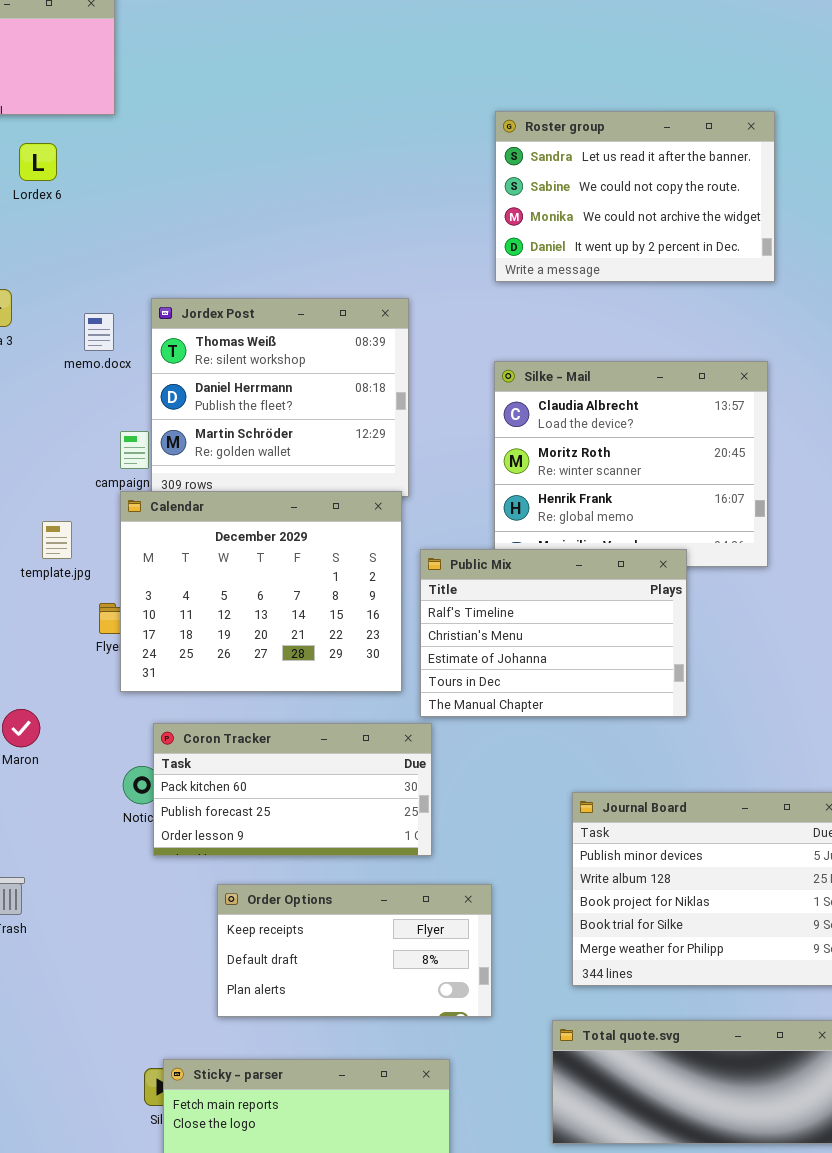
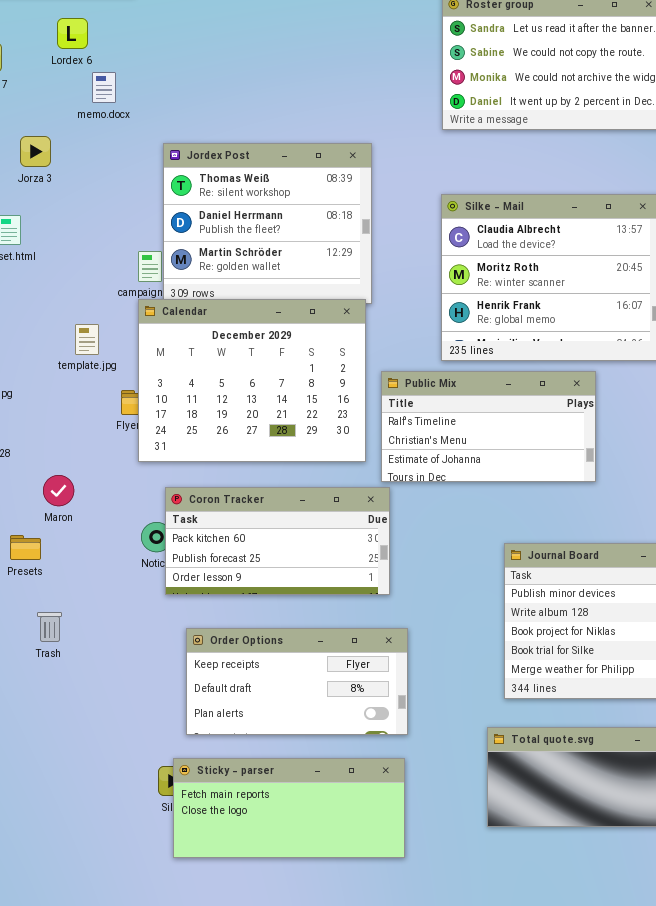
memo.docx: [84,313,114,351] -> [92,72,116,103], moved
Public Mix: [420,549,687,717] -> [381,371,596,482], resized
Order Options: [217,884,492,1017] -> [186,628,408,735], moved

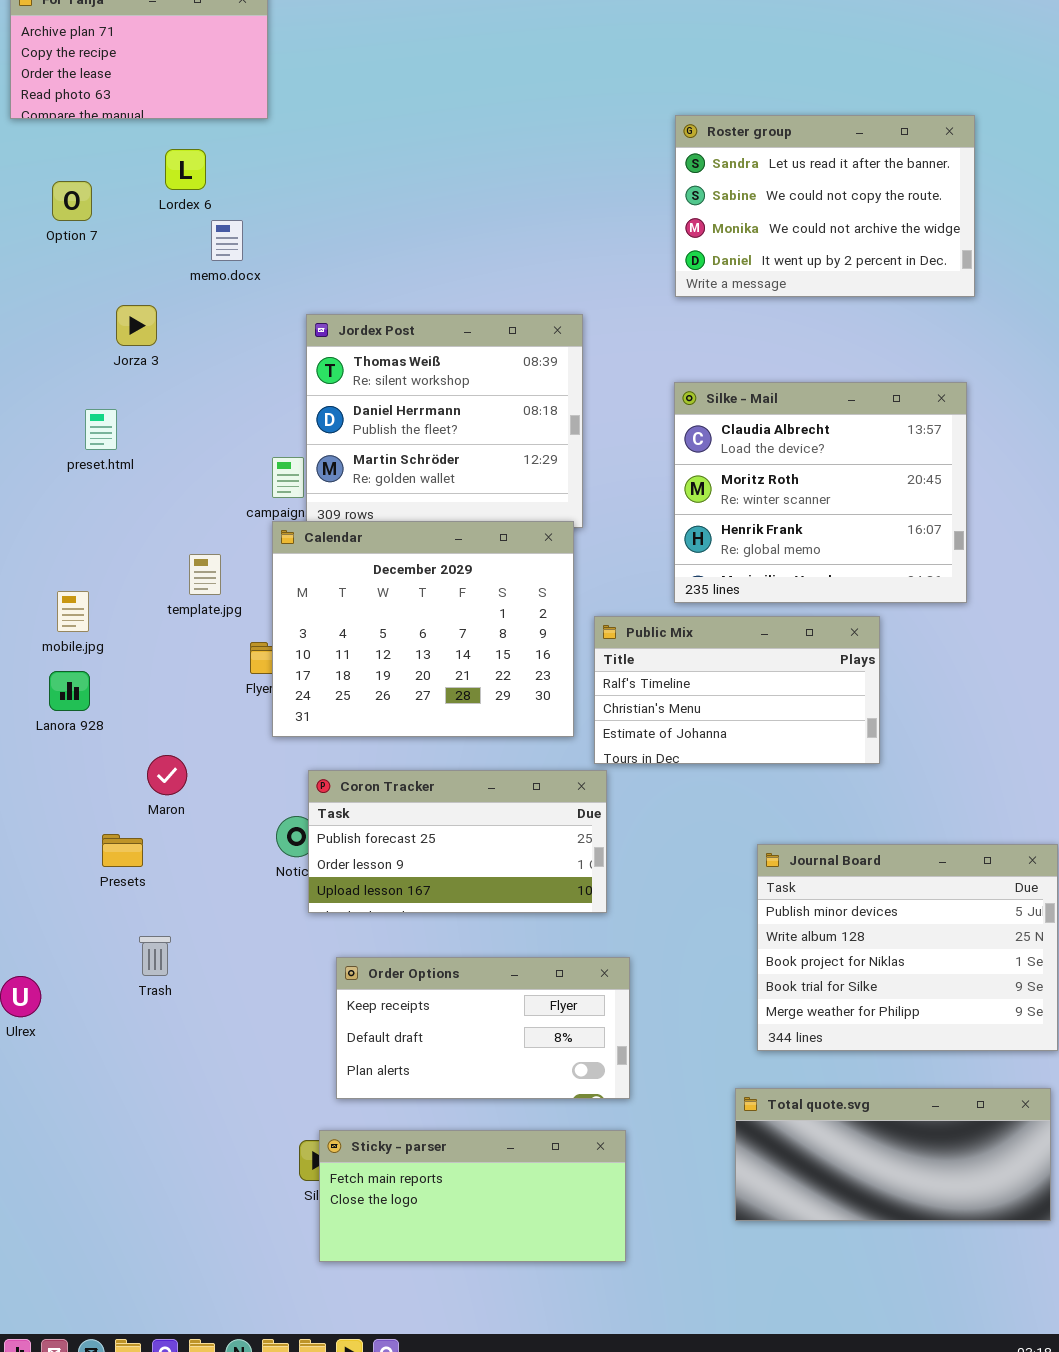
Coron Tracker: [165,487,390,595] -> [308,770,607,913], scrolled down 1 row

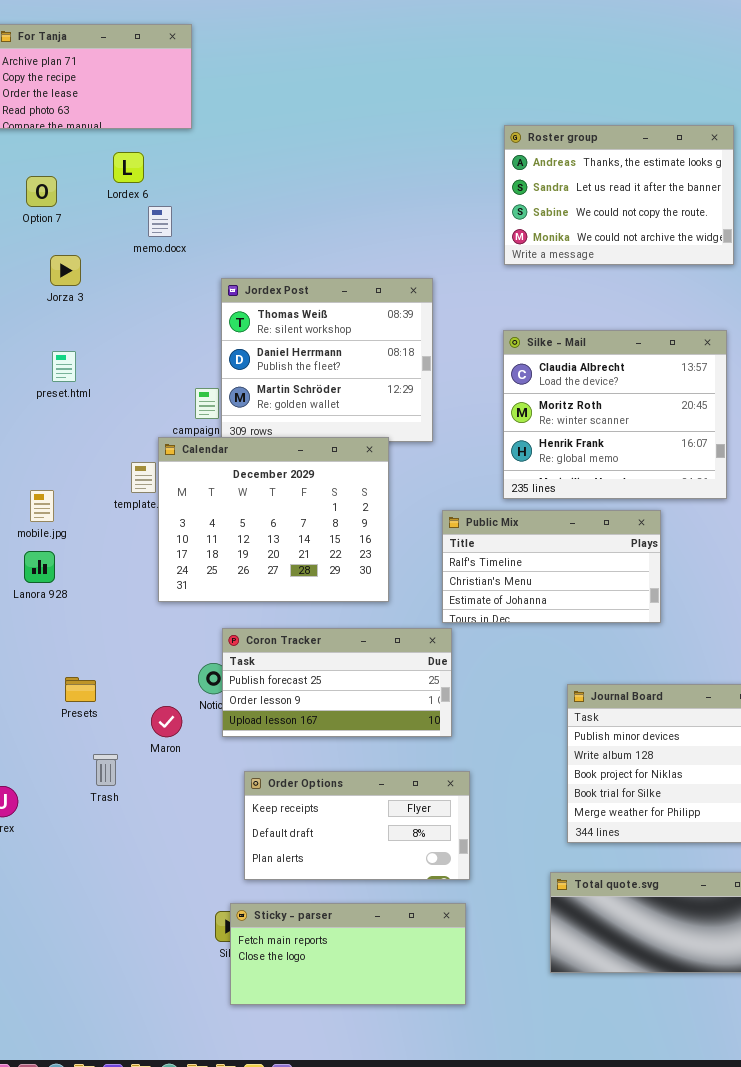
Roster group: [675,115,975,297] -> [504,125,734,265], scrolled up 1 row
Jorza 3: [116,305,157,346] -> [50,255,81,286], moved
Calendar: [272,521,574,737] -> [158,437,389,602], moved
Maron: [147,755,187,795] -> [151,706,182,737], moved

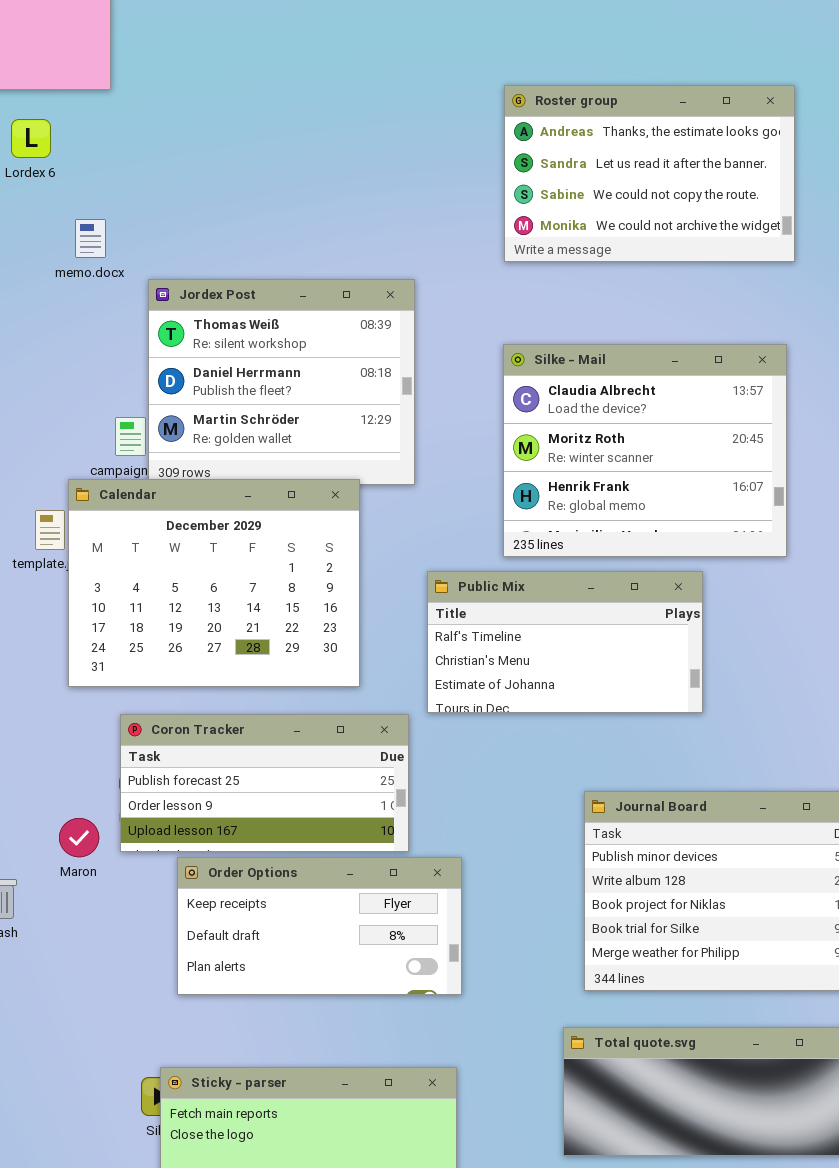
memo.docx: [148,206,172,237] -> [75,219,106,258], moved
Coron Tracker: [222,628,452,737] -> [120,714,409,852], moved
Order Options: [244,771,470,880] -> [177,857,462,995], moved

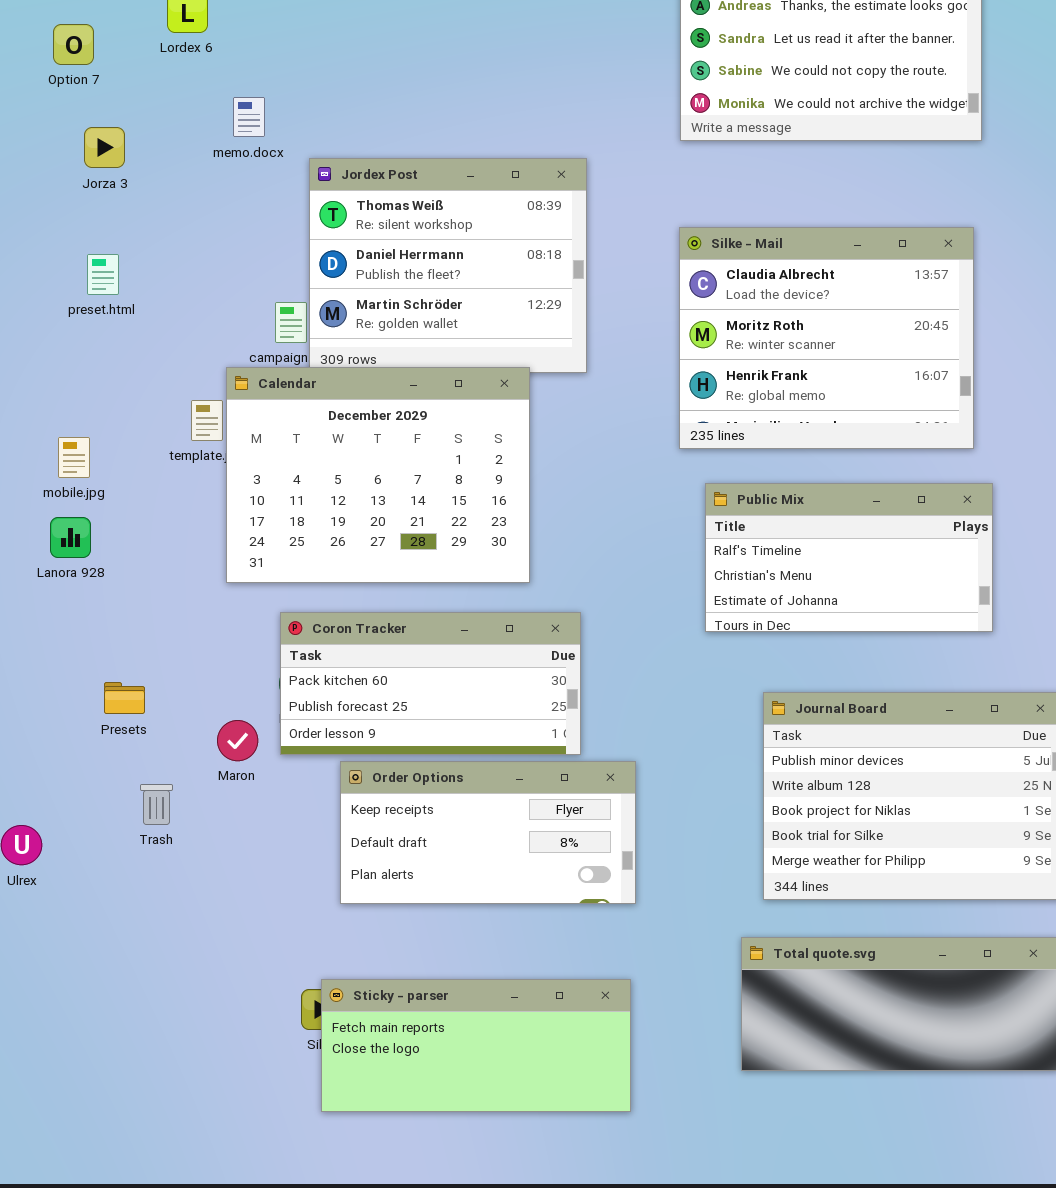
Public Mix: [427,571,703,713] -> [705,483,993,632], moved
Coron Tracker: [120,714,409,852] -> [280,612,581,755], scrolled up 1 row

